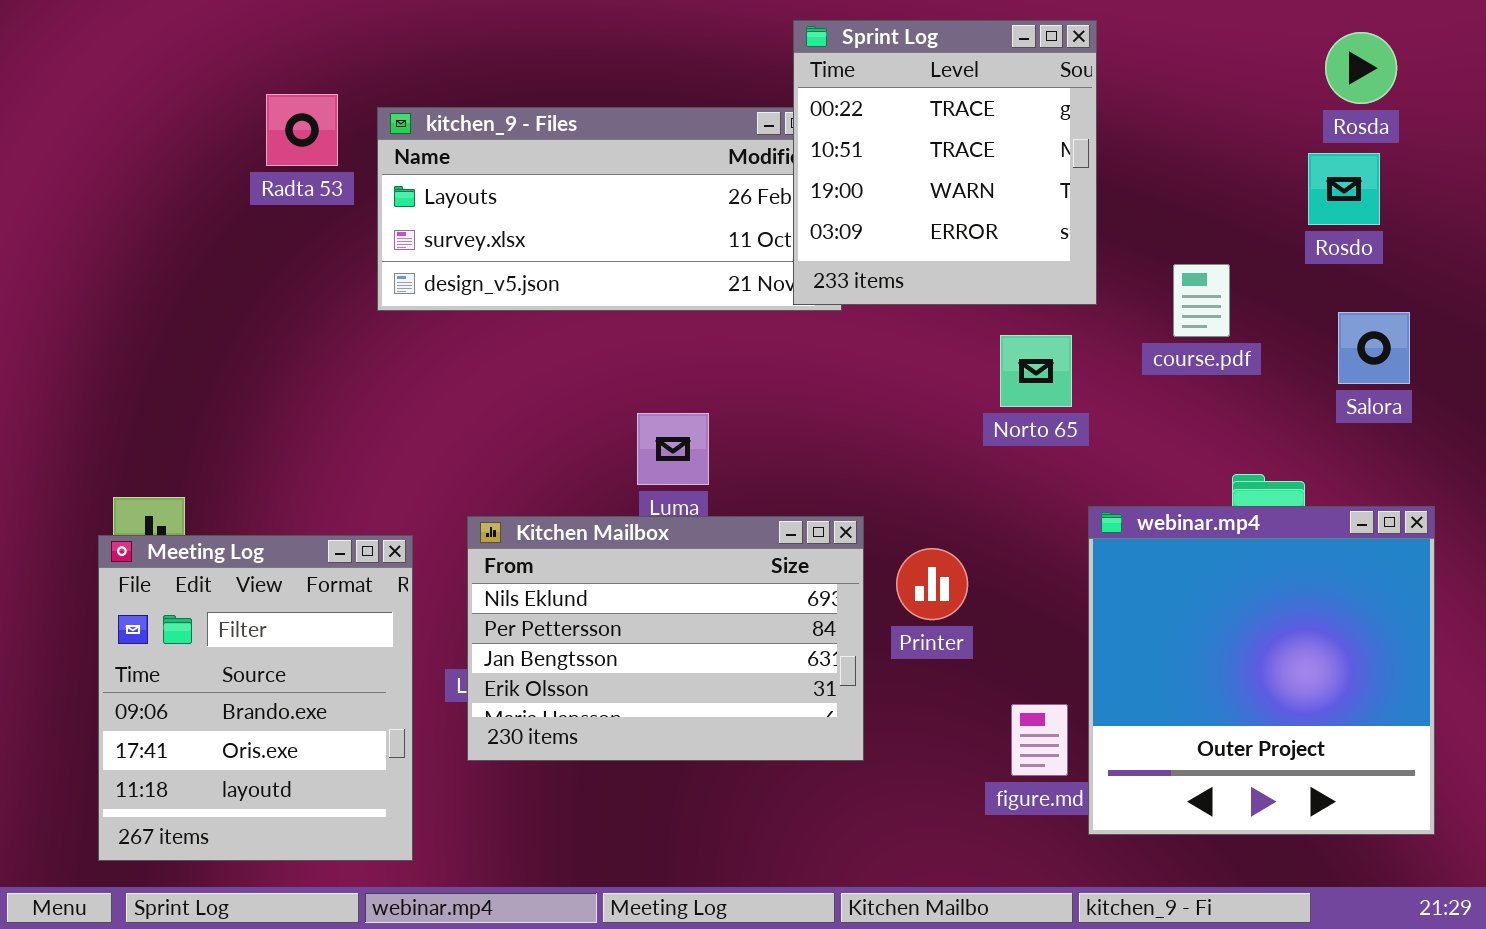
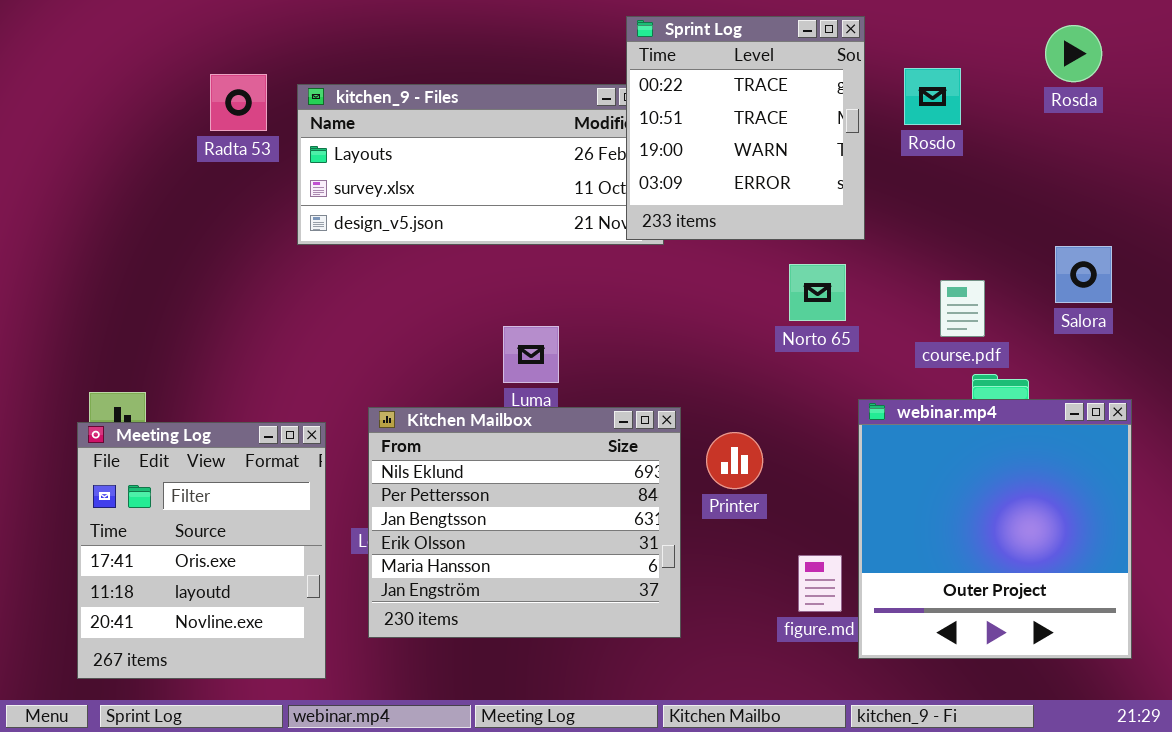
Rosdo: [1308,153,1380,225] -> [904,68,961,125], moved
course.pdf: [1173,264,1230,337] -> [940,280,985,337], moved
Kitchen Mailbox: [467,516,864,761] -> [368,407,681,638], resized
Meeting Log: [98,535,413,861] -> [77,422,326,679], scrolled down 1 row

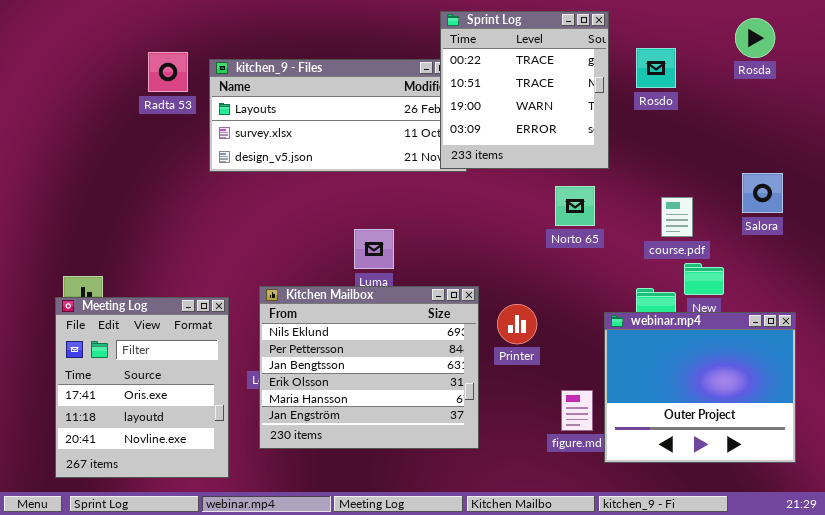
webinar.mp4: [858,399,1132,659] -> [604,312,796,463], resized

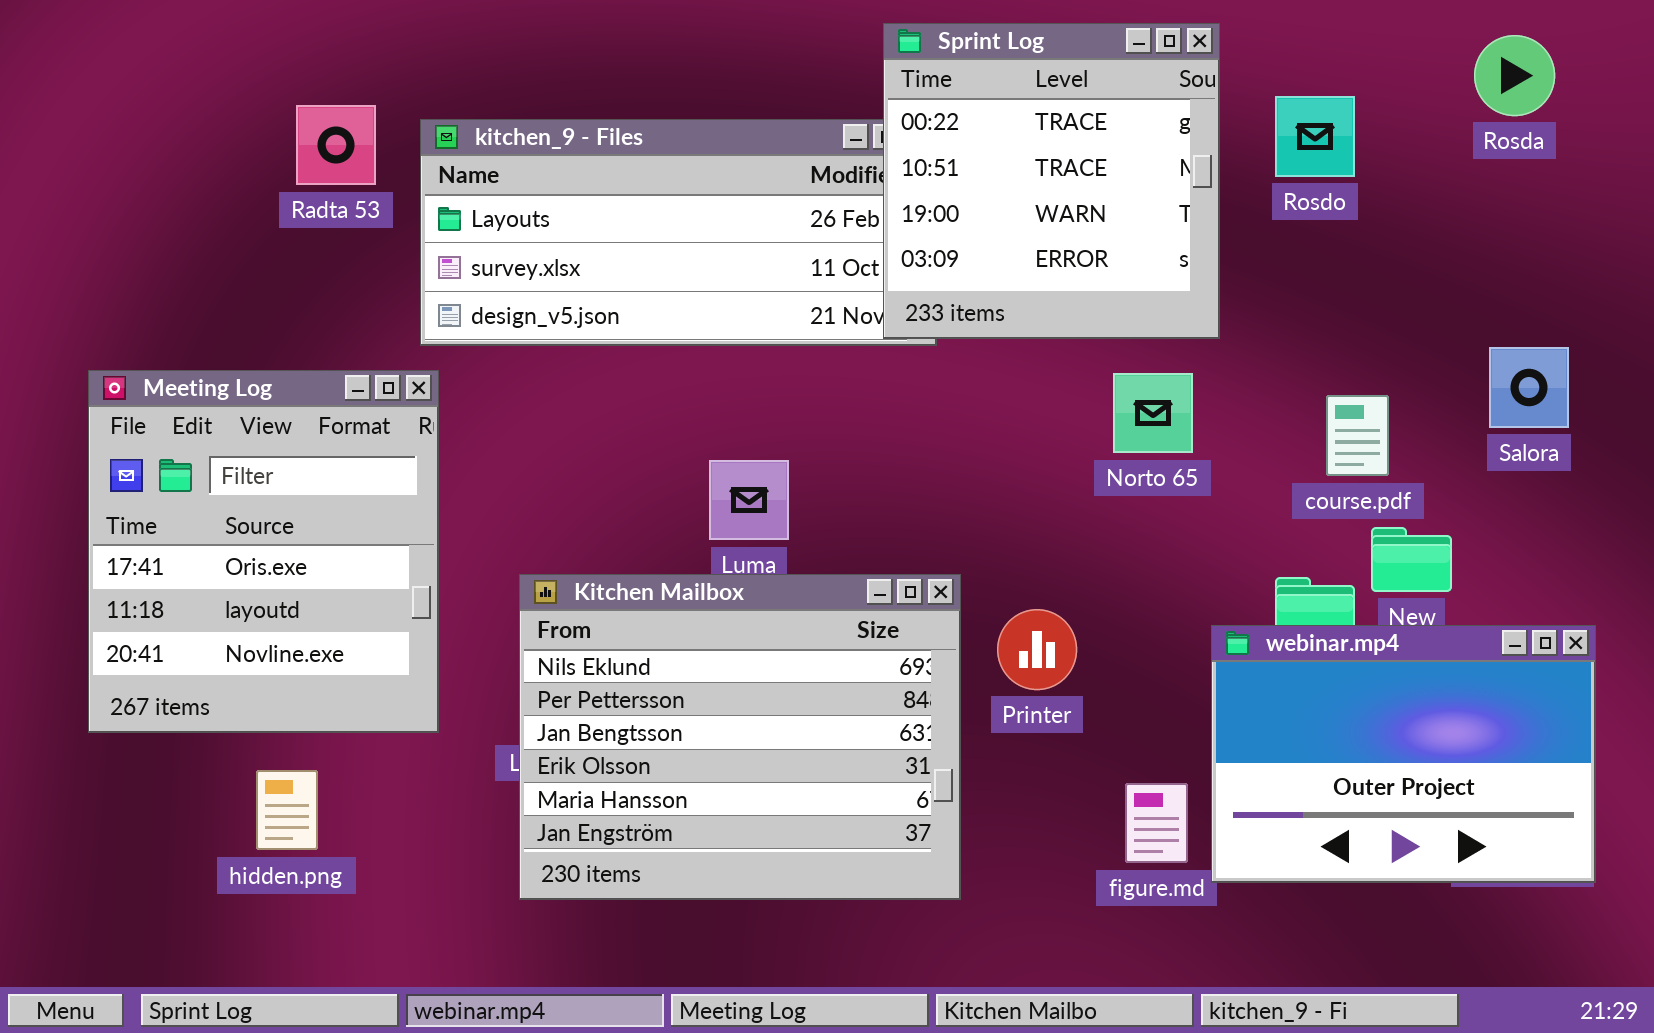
Meeting Log: [55,297,229,478] -> [88,370,439,733], moved
webinar.mp4: [604,312,796,463] -> [1211,625,1596,883], resized

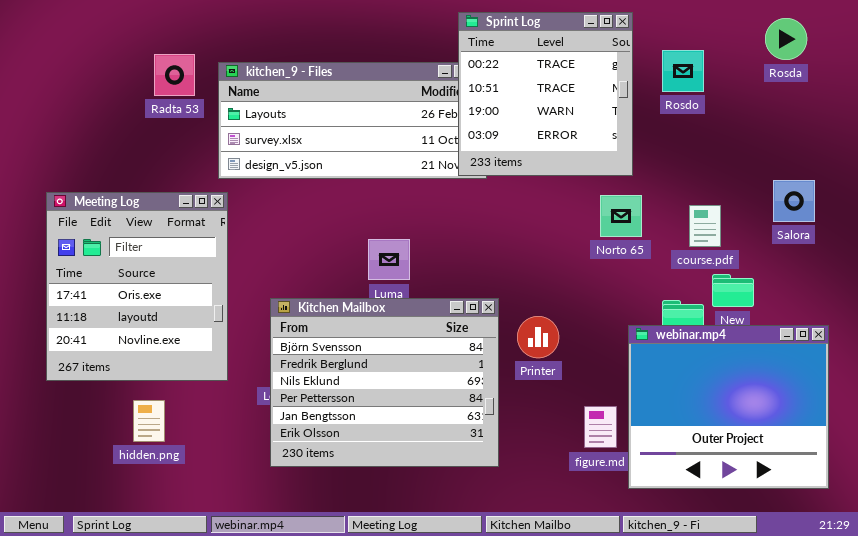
Norto 65: [1113,373,1193,453] -> [600,195,642,237], moved
Kitchen Mailbox: [519,574,961,900] -> [270,298,499,467], scrolled up 2 rows
webinar.mp4: [1211,625,1596,883] -> [628,325,829,489], resized

